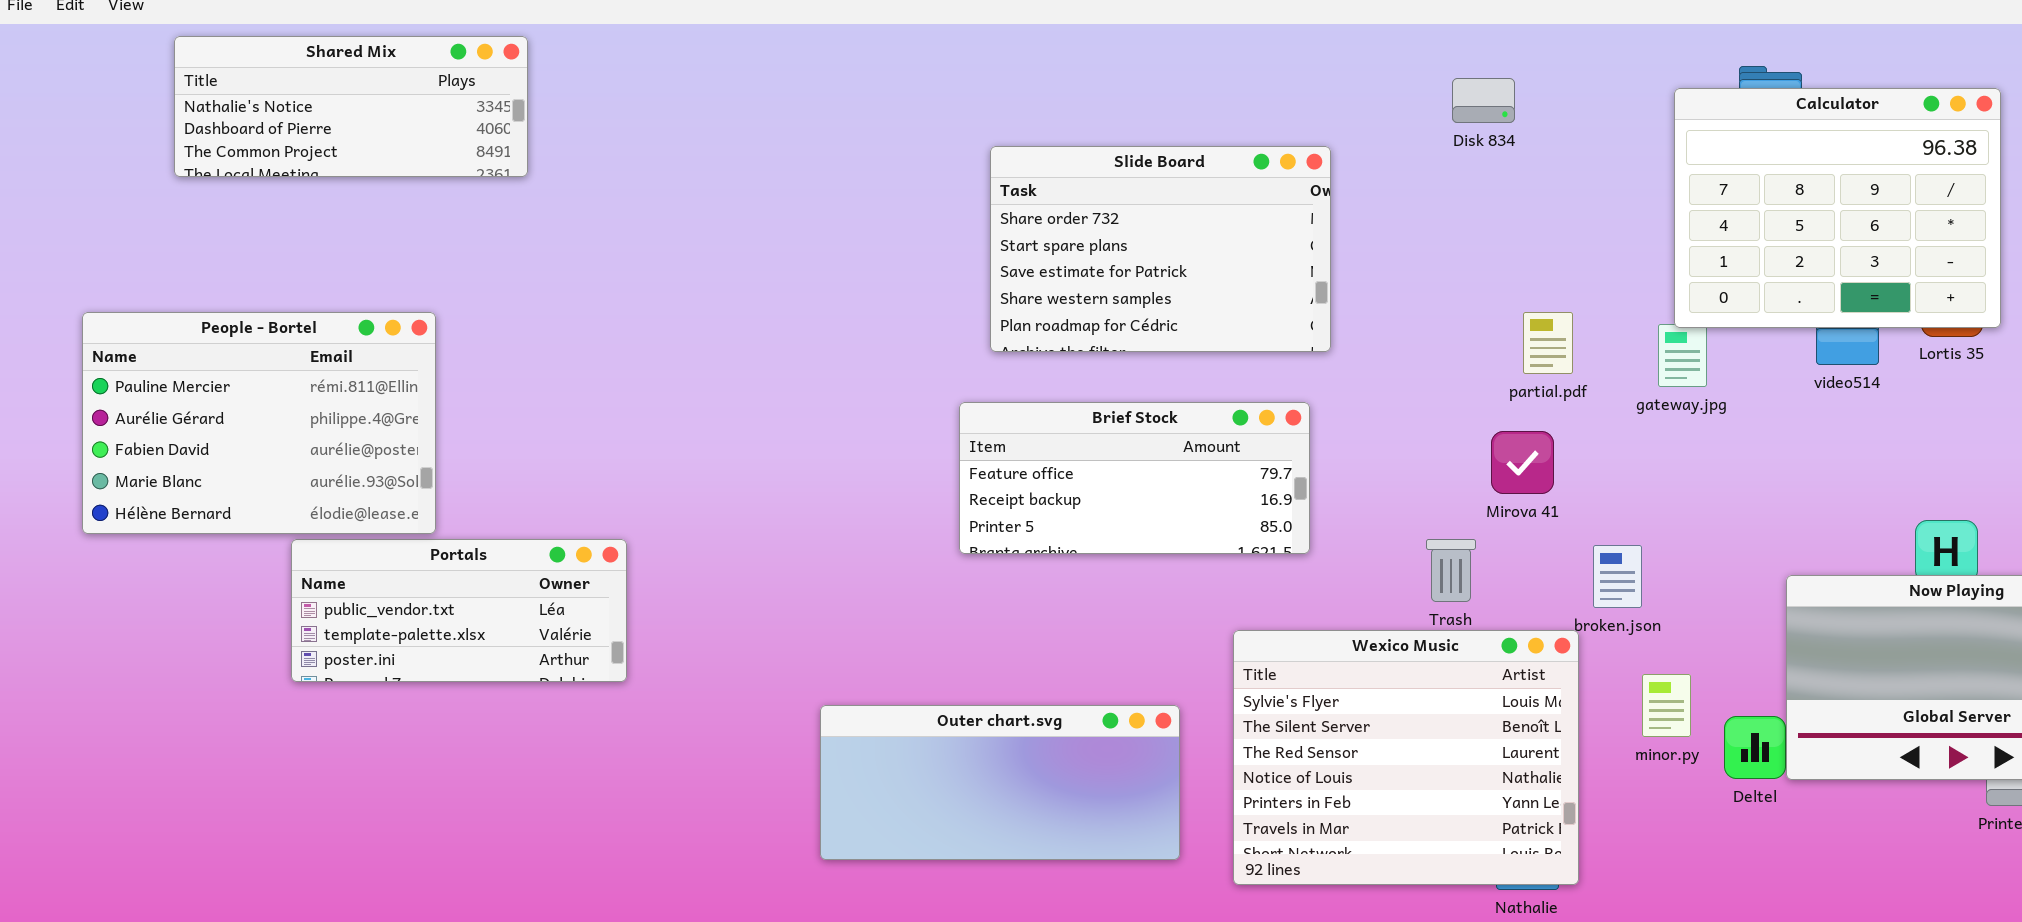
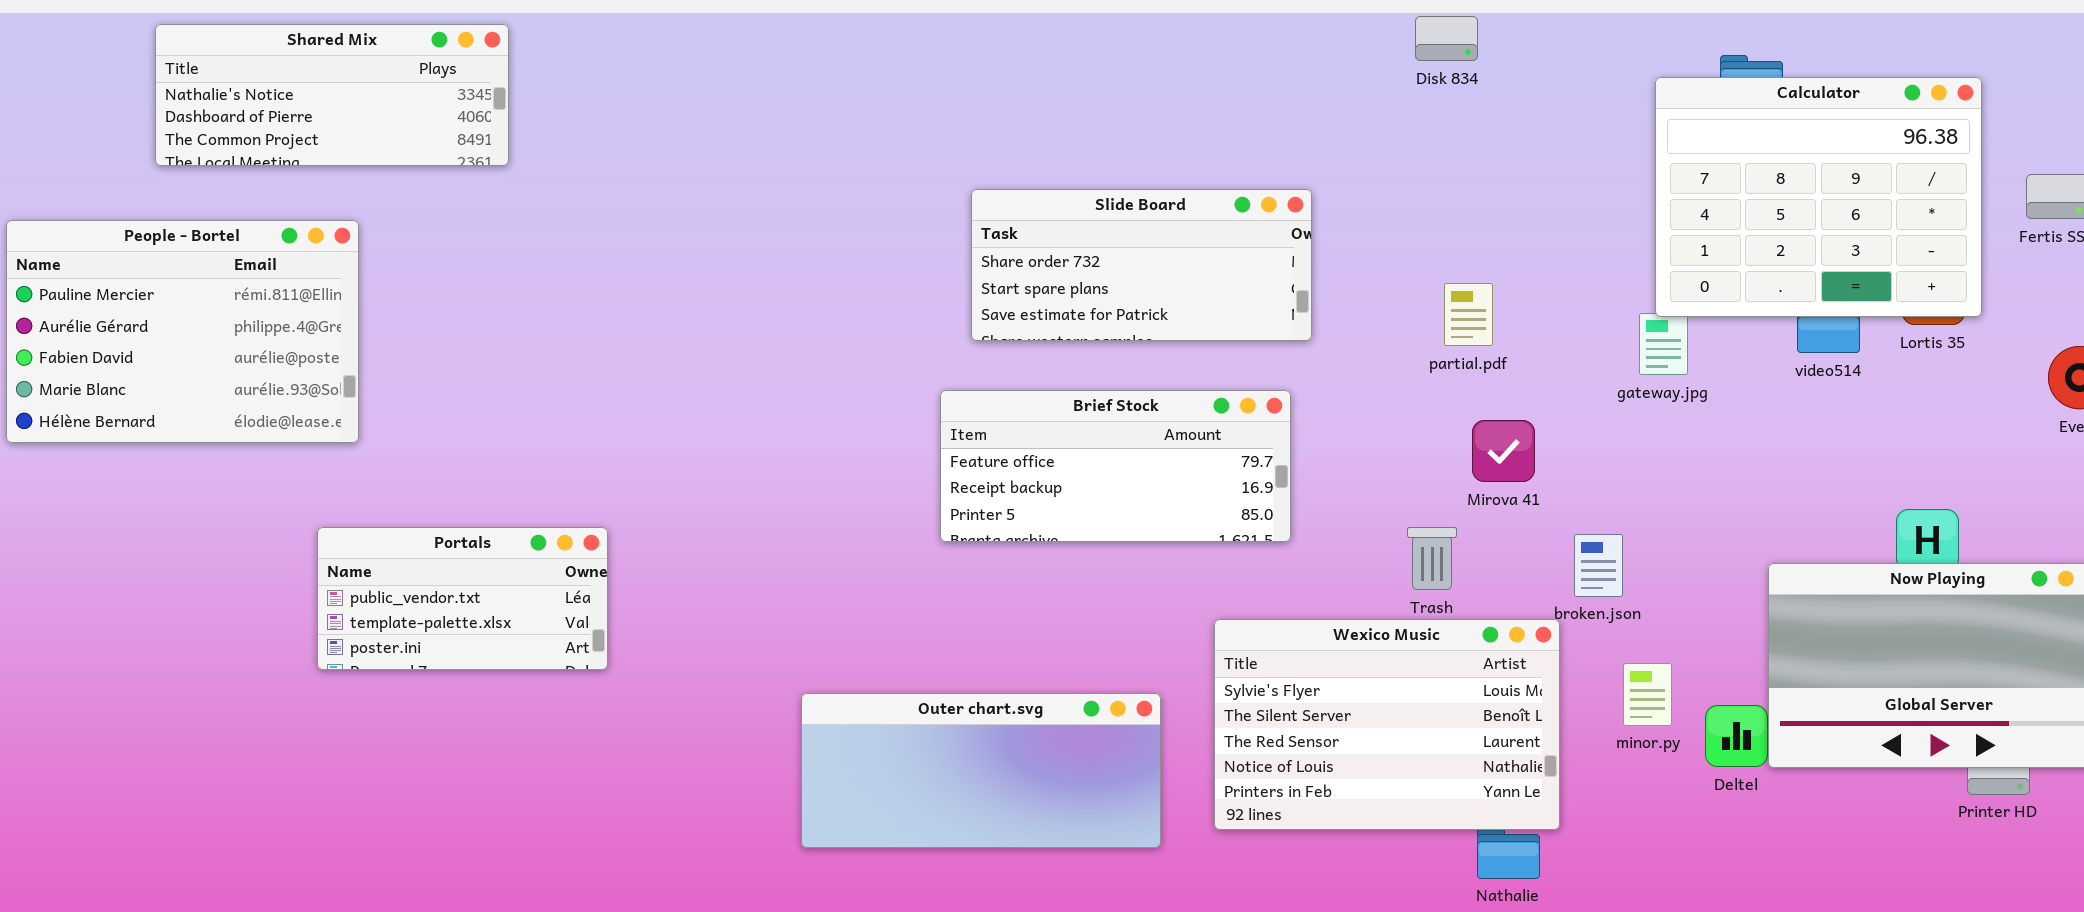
Disk 834: [1452,78,1515,123] -> [1415,16,1478,61], moved
Slide Board: [990,146,1331,352] -> [971,189,1312,341], resized
People - Bortel: [82,312,436,534] -> [6,220,359,443], moved
partial.pdf: [1523,312,1573,374] -> [1444,283,1493,346], moved
Portals: [291,539,627,682] -> [317,527,608,670], resized
Wexico Music: [1233,630,1579,885] -> [1214,619,1560,830], resized

